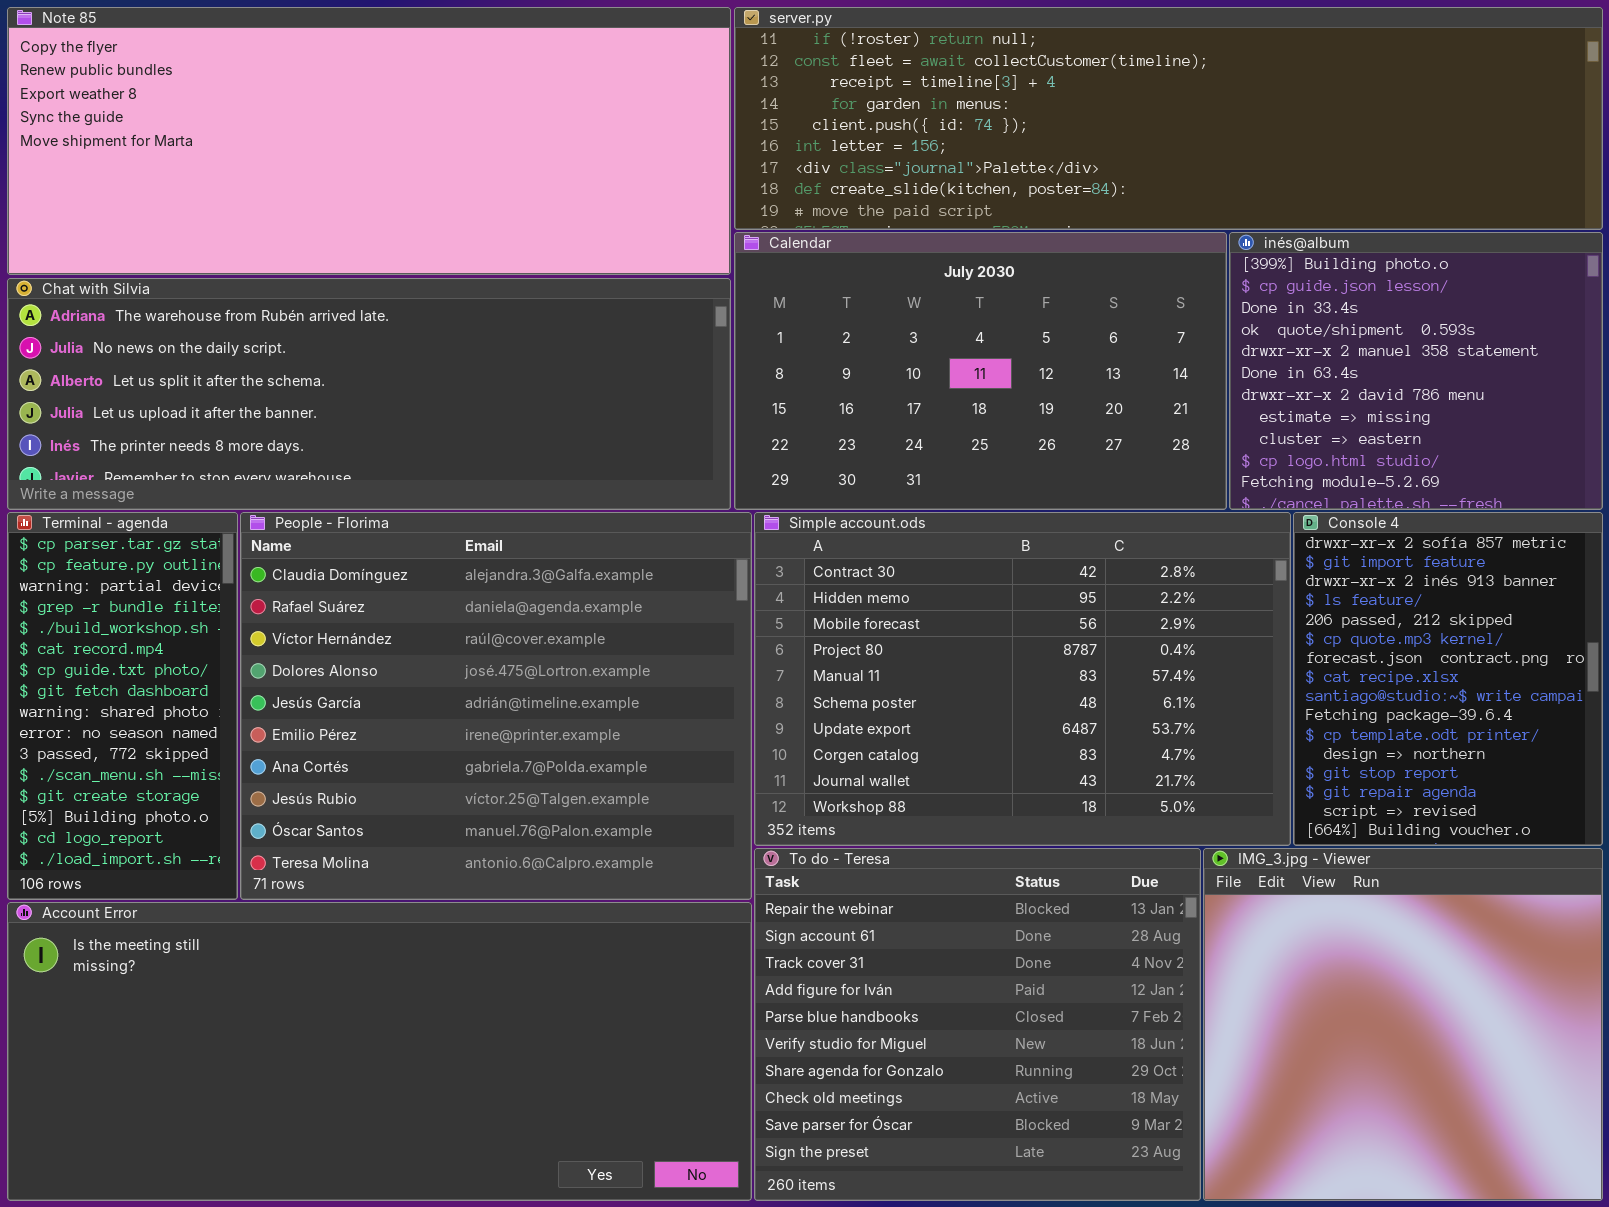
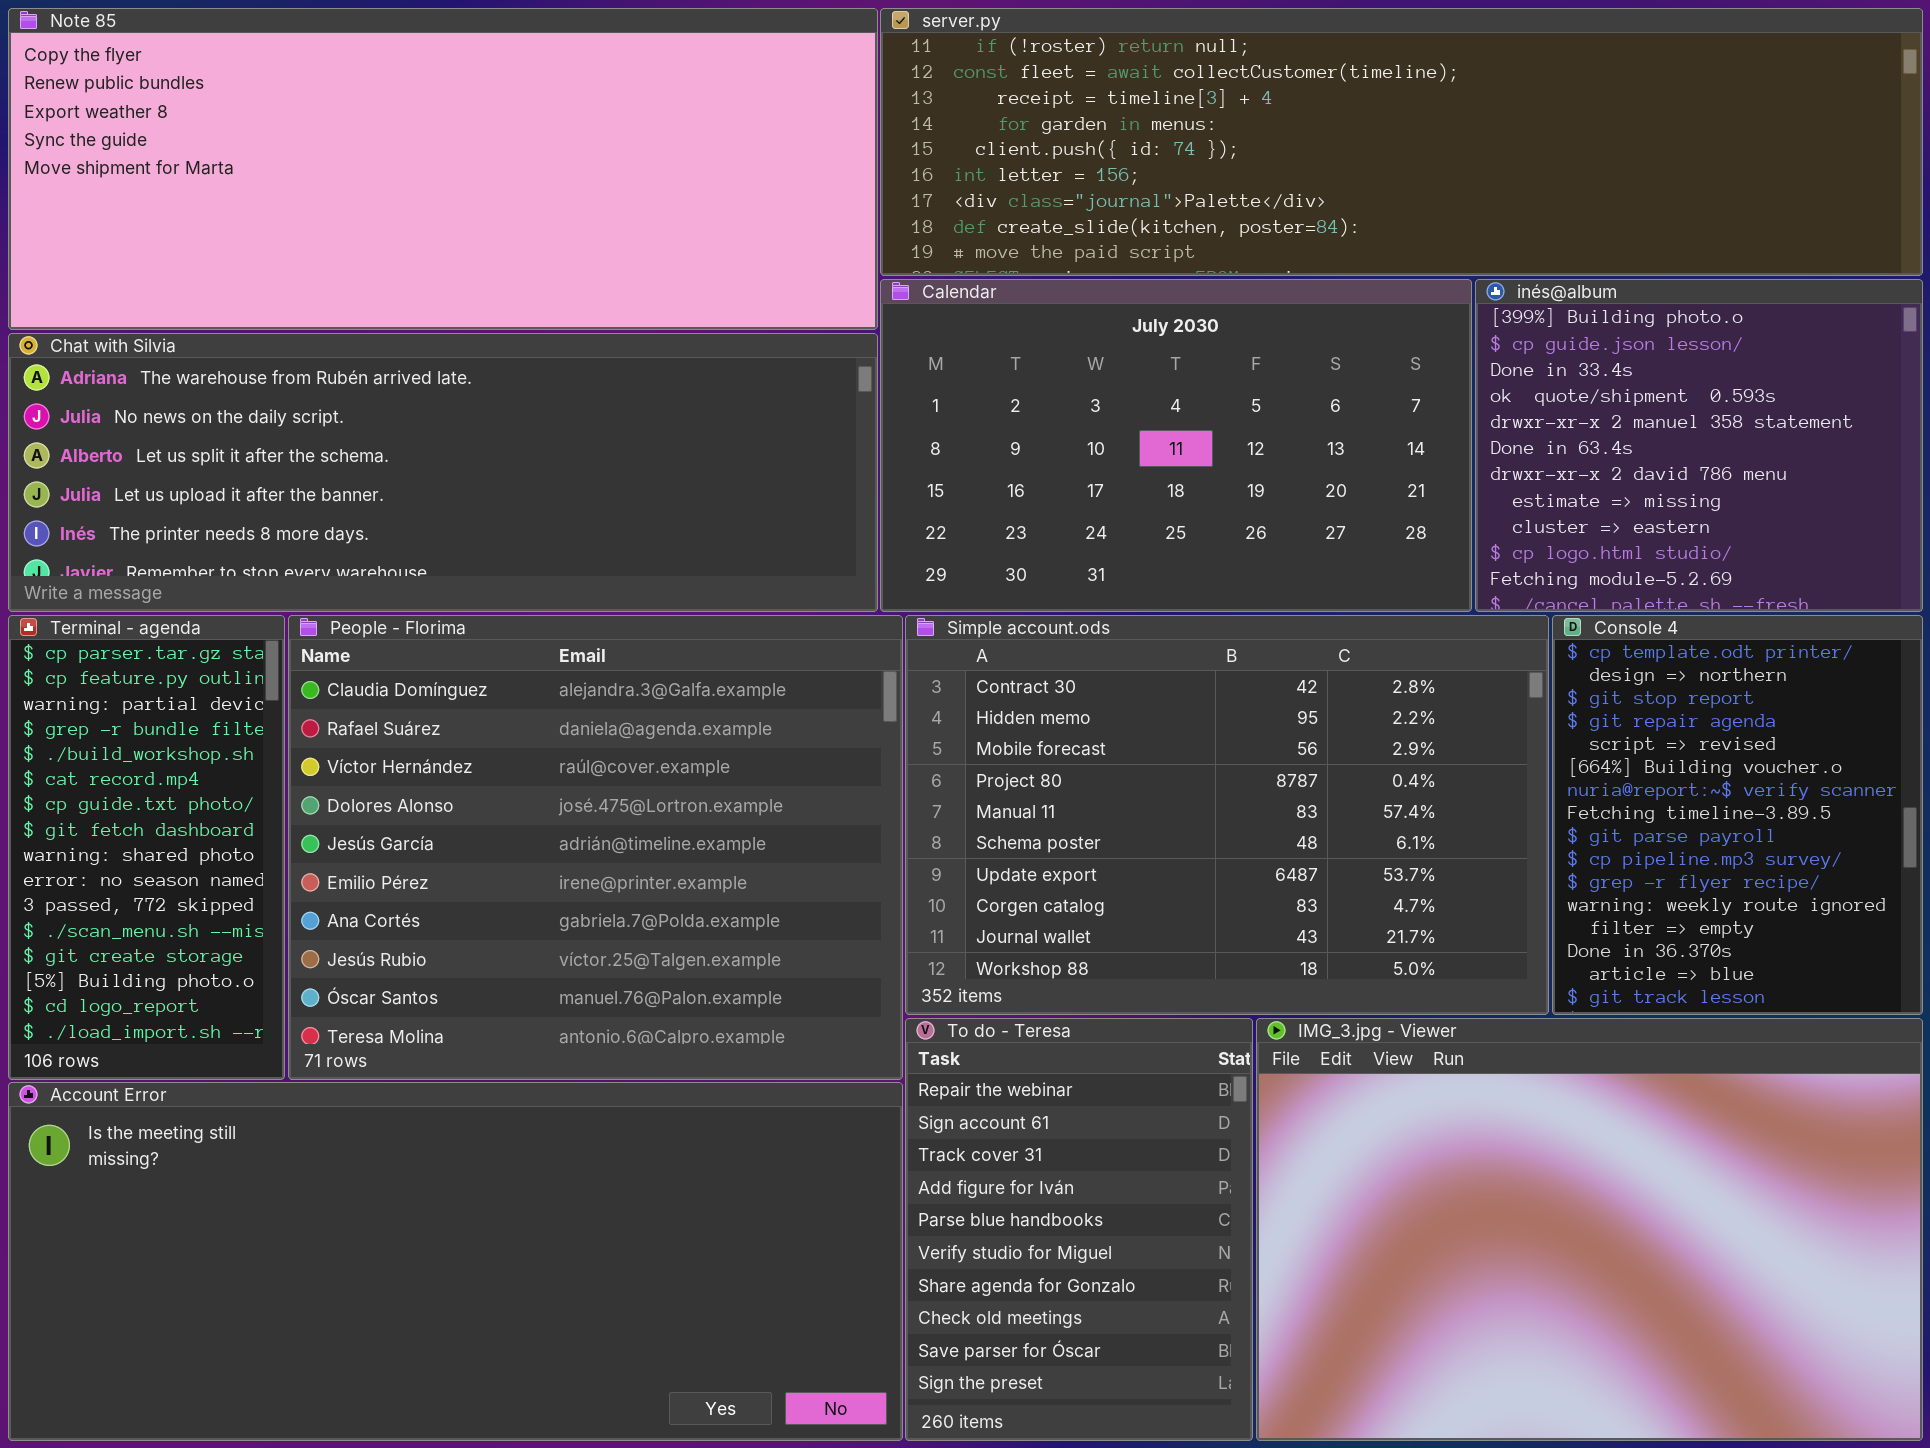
Console 4: [1293,512,1603,846] -> [1552,615,1923,1015], scrolled down 10 rows
To do - Teresa: [754,848,1201,1201] -> [905,1018,1253,1441], resized
IMG_3.jpg - Viewer: [1203,848,1603,1201] -> [1256,1018,1923,1441], resized

